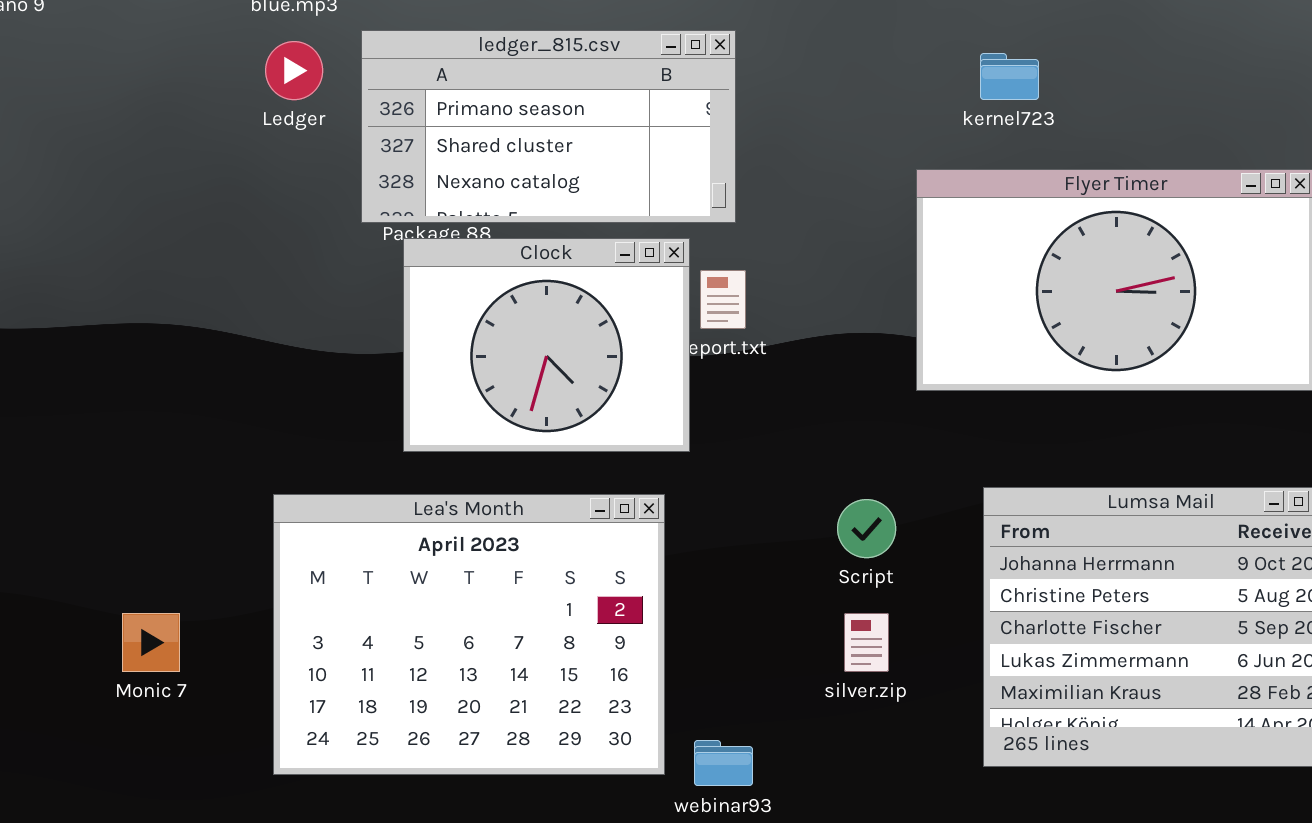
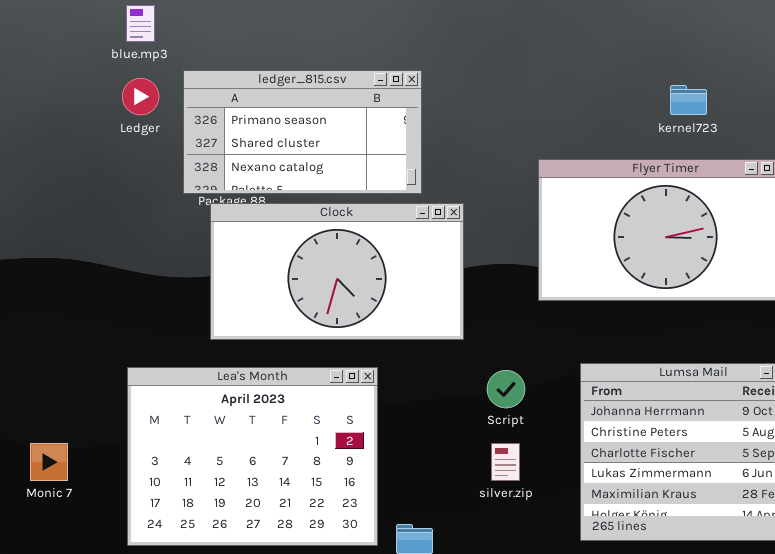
kernel723: [980,53,1039,100] -> [670,85,707,115], moved
Clock: [403,238,690,452] -> [210,203,464,340], resized

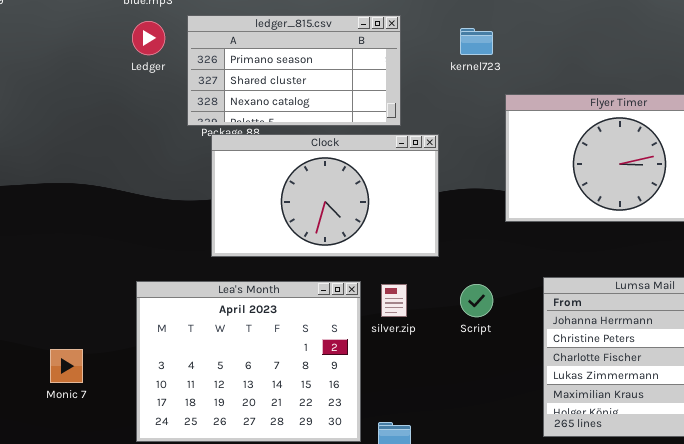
kernel723: [670,85,707,115] -> [460,28,493,55], moved
silver.zip: [491,443,520,481] -> [381,284,407,317], moved

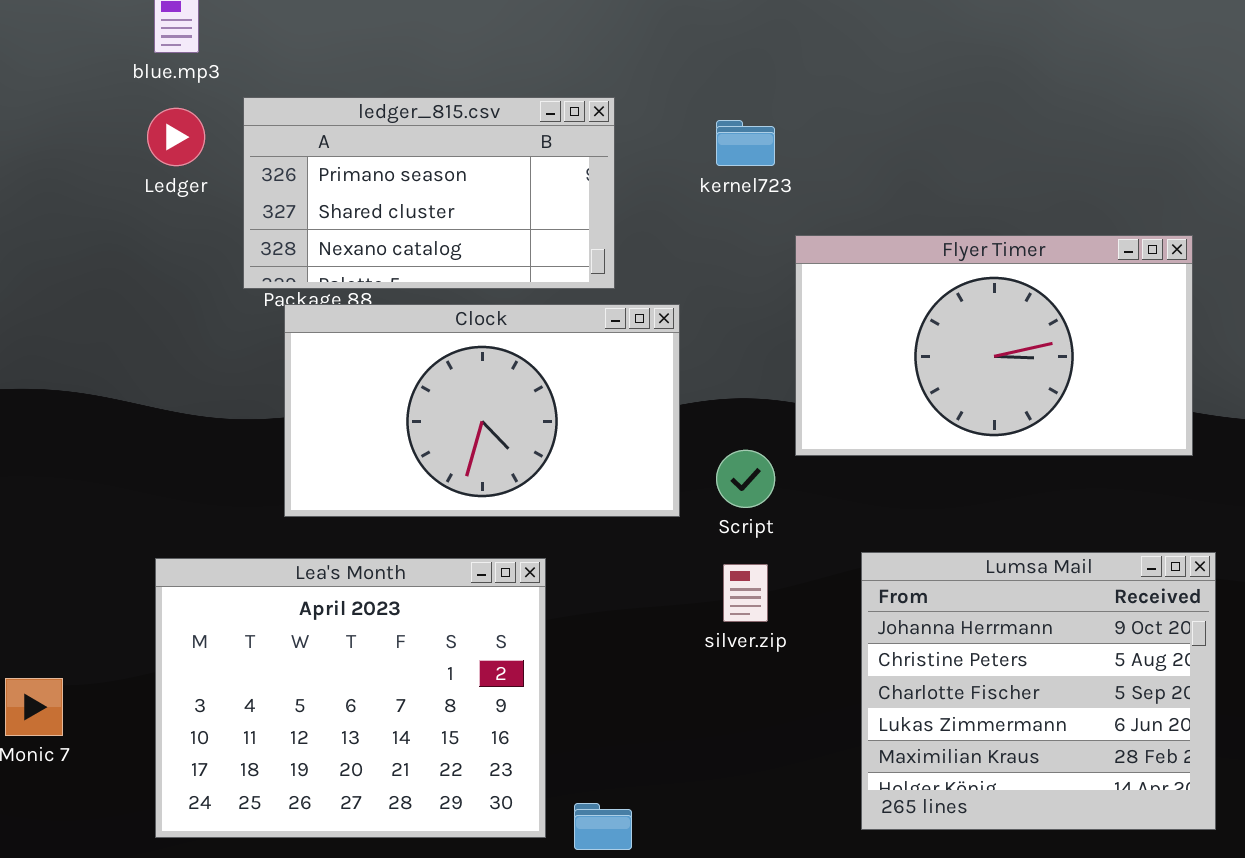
silver.zip: [381,284,407,317] -> [723,564,768,622], moved
Script: [460,284,493,317] -> [716,450,775,508], moved

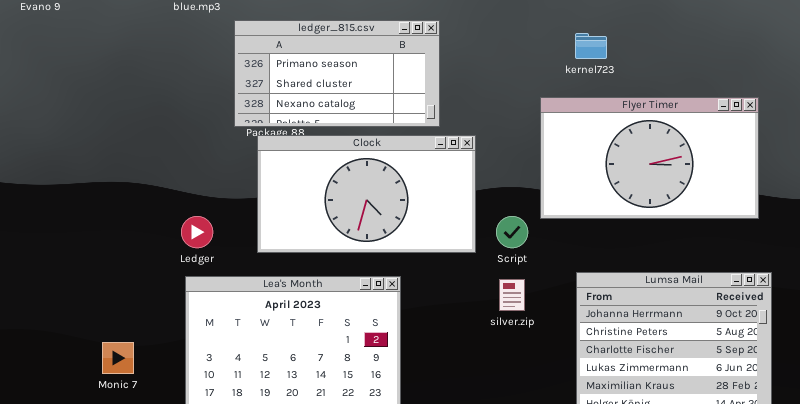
Ledger: [147,108,205,166] -> [181,216,213,248], moved
kernel723: [716,120,775,166] -> [575,33,607,59], moved

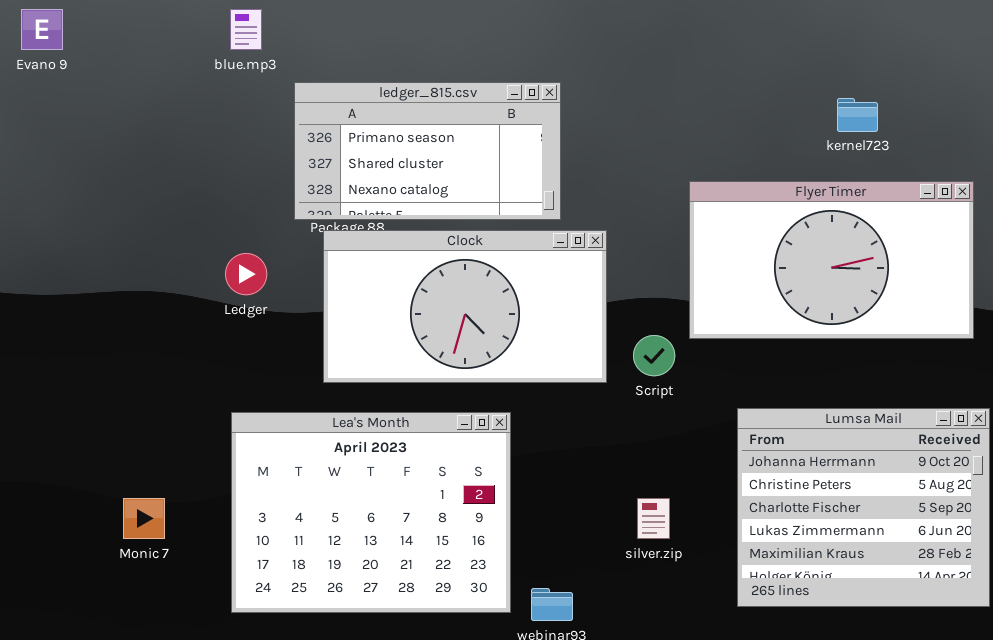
kernel723: [575,33,607,59] -> [837,98,878,132], moved
Ledger: [181,216,213,248] -> [225,253,267,295], moved
silver.zip: [499,279,525,311] -> [637,498,670,539], moved

